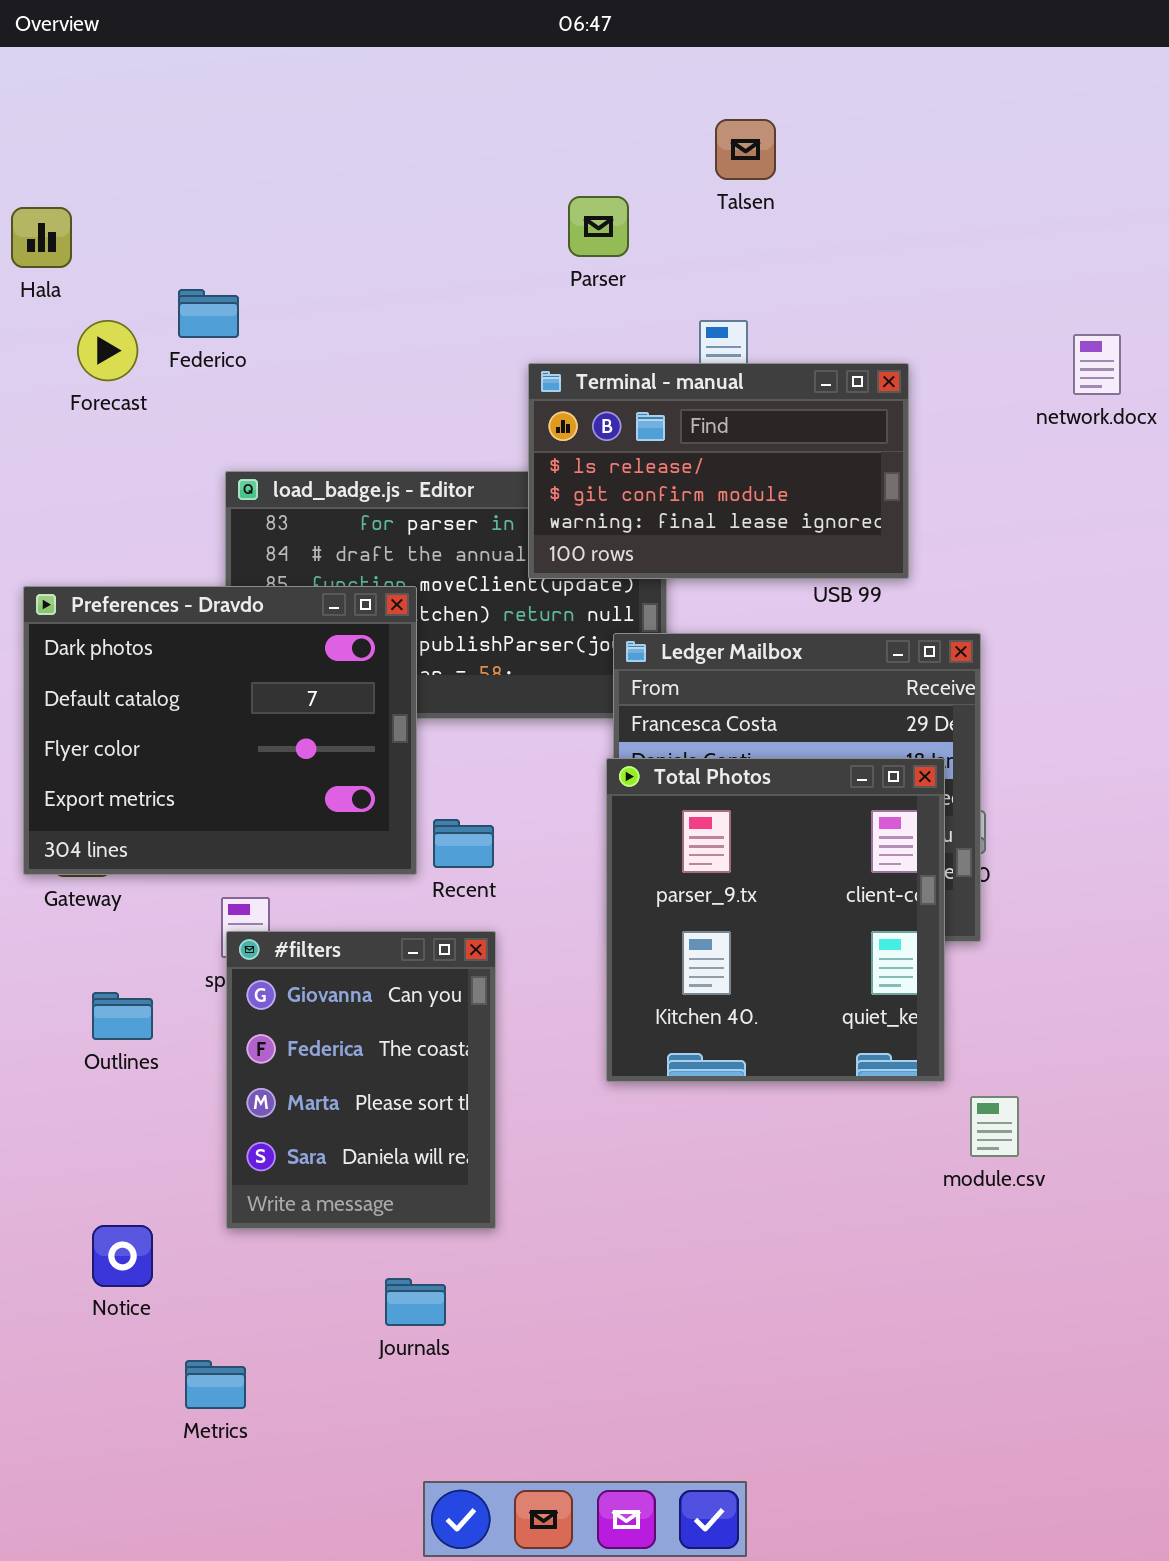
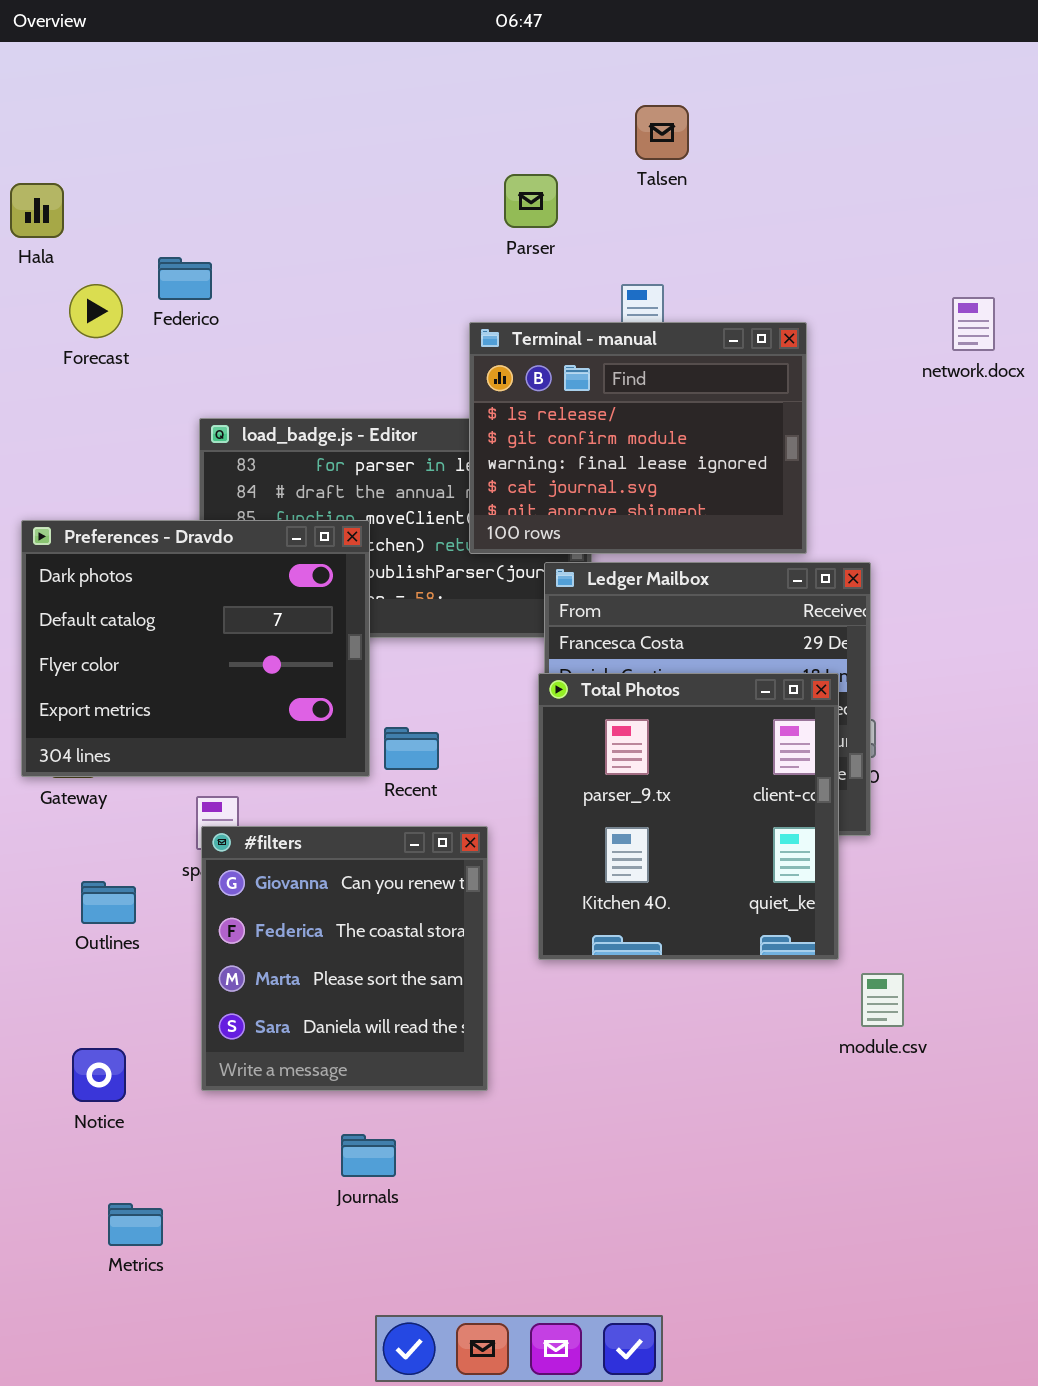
Terminal - manual: [528,363,909,579] -> [469,322,807,554], resized
#filters: [226,931,496,1229] -> [201,826,488,1091], resized
Notice: [92,1225,153,1287] -> [72,1048,126,1102], moved
Metrics: [185,1360,246,1409] -> [108,1203,163,1246], moved

